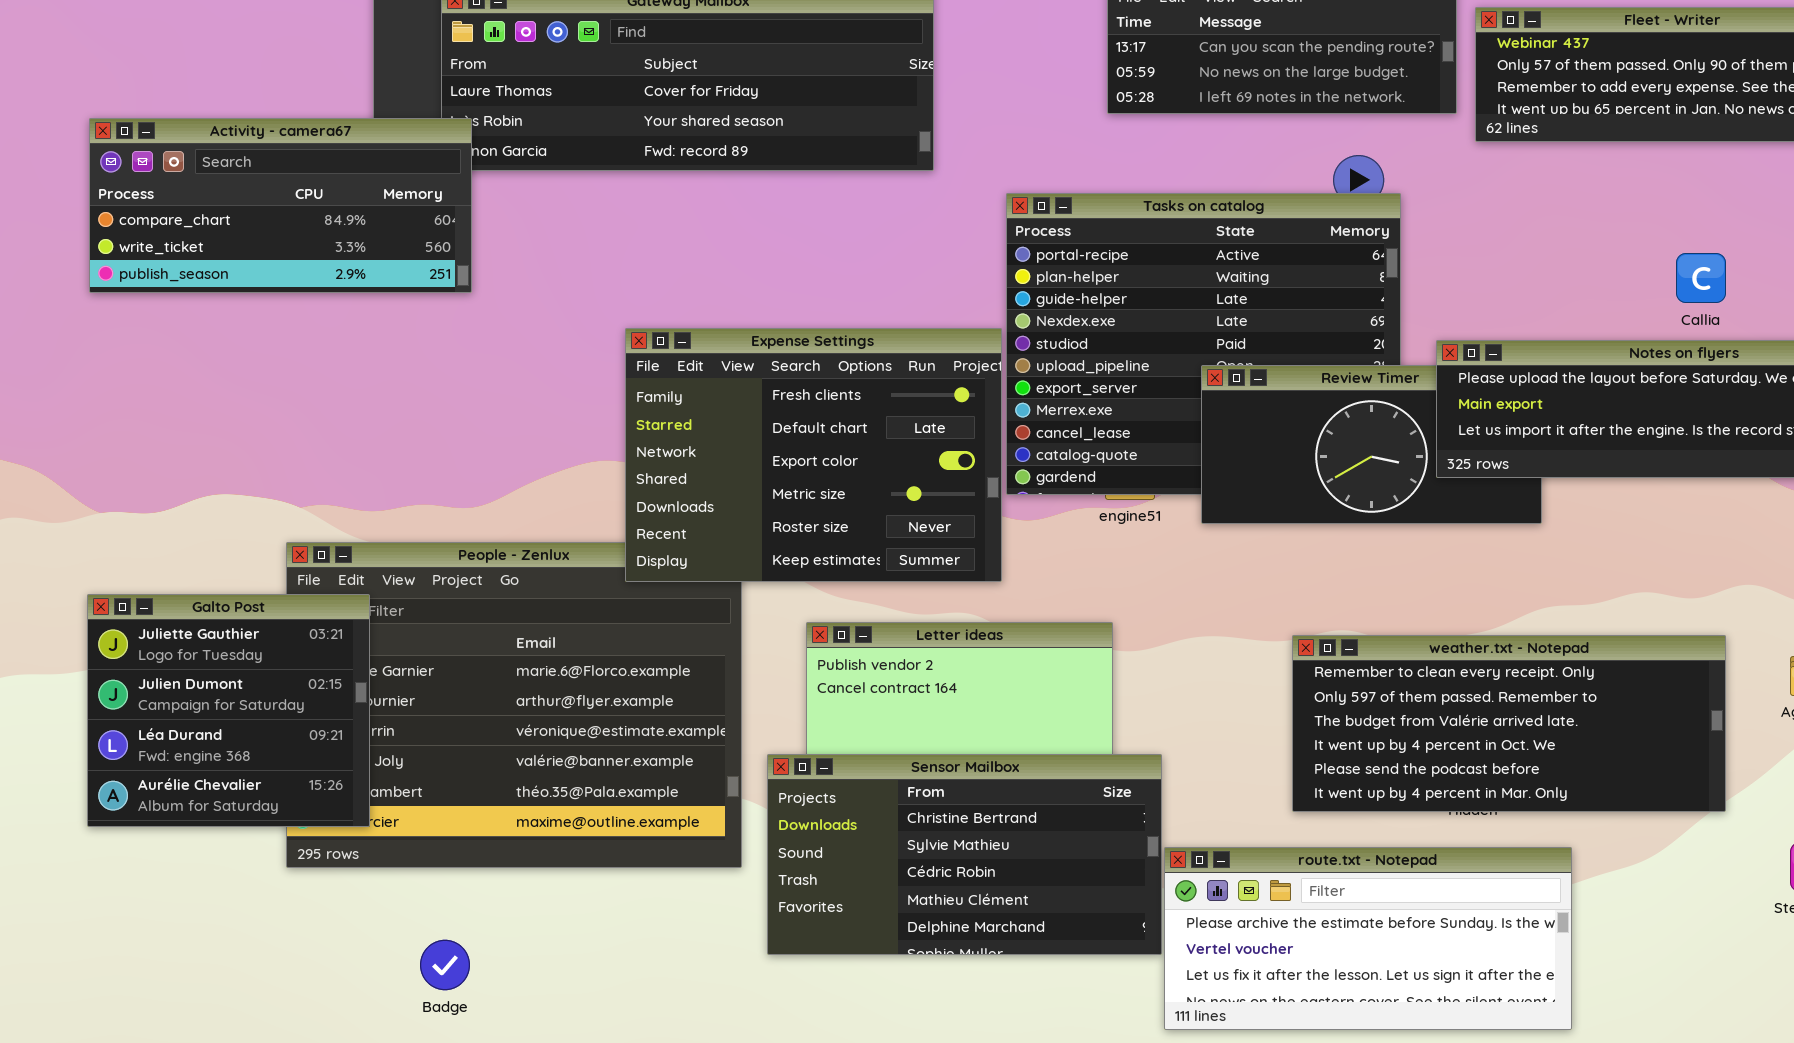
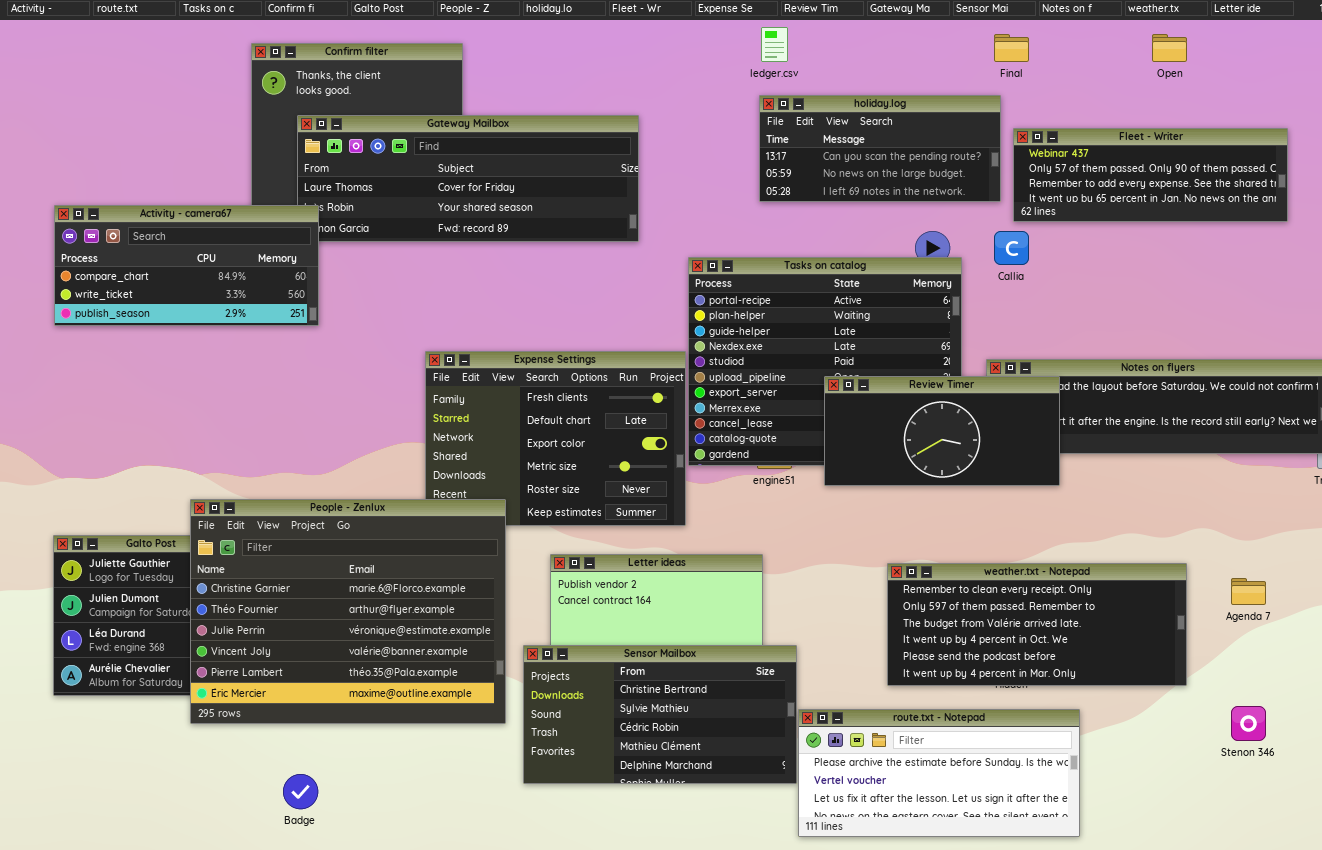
Callia: [1676,253,1726,303] -> [994,231,1029,265], moved
Review Timer: [1201,365,1542,524] -> [824,376,1060,486], raised
People - Zenlux: [286,542,742,868] -> [190,499,506,724], raised

